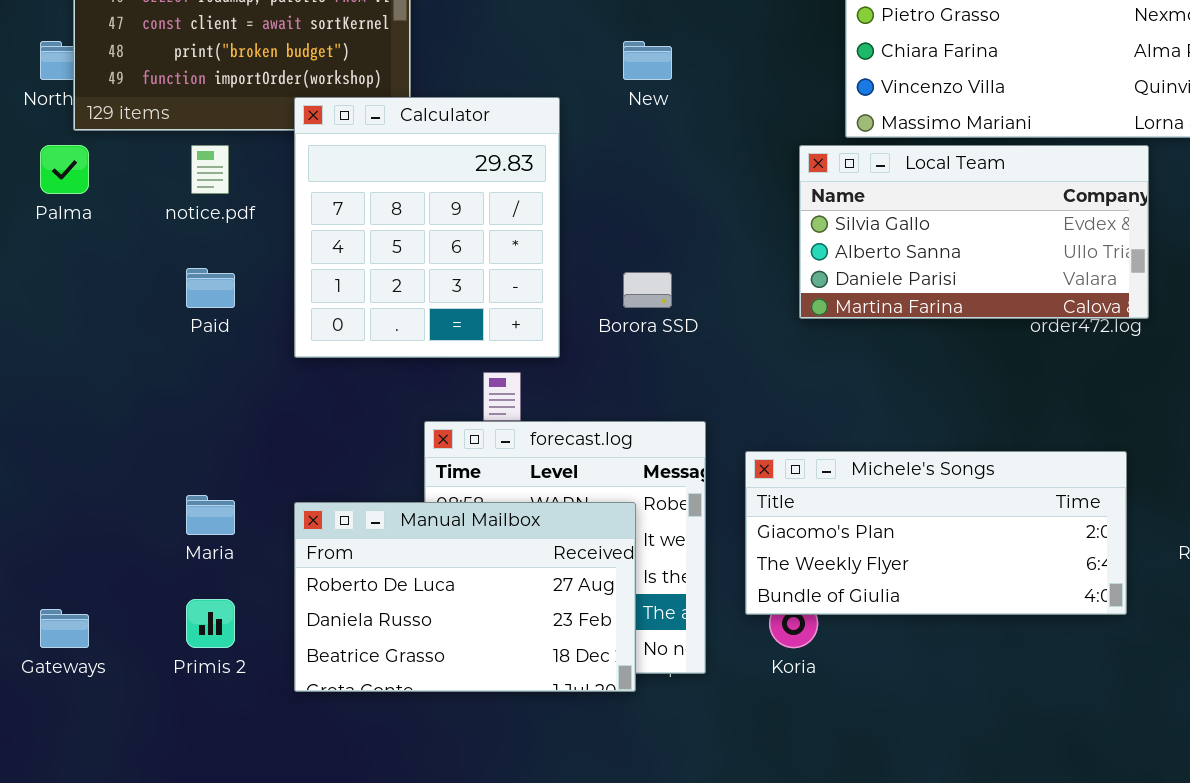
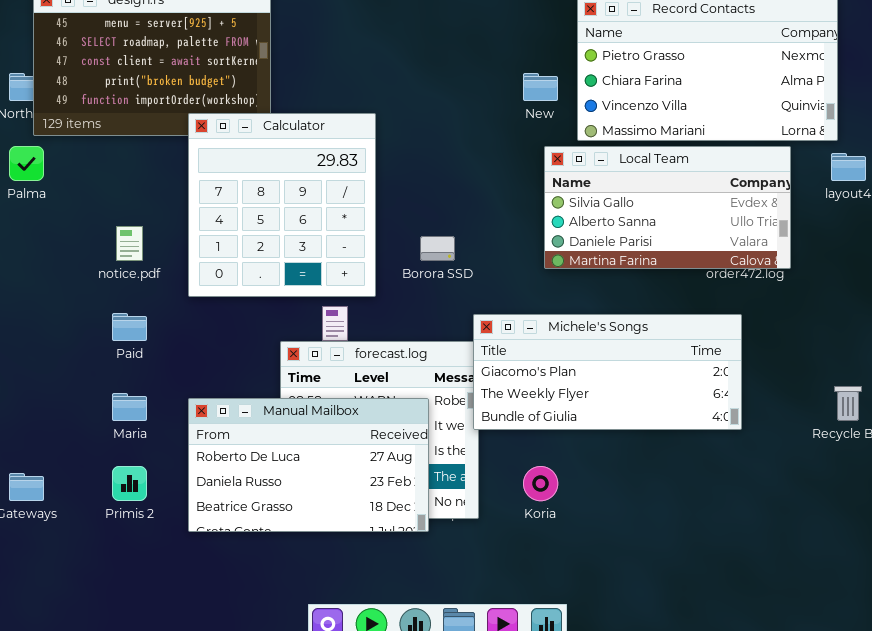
New: [623,41,672,80] -> [523,73,558,101], moved
notice.pdf: [191,145,229,194] -> [116,226,143,261], moved
Paid: [186,268,235,308] -> [112,313,147,341], moved
Michele's Songs: [745,451,1127,615] -> [473,314,742,430], moved

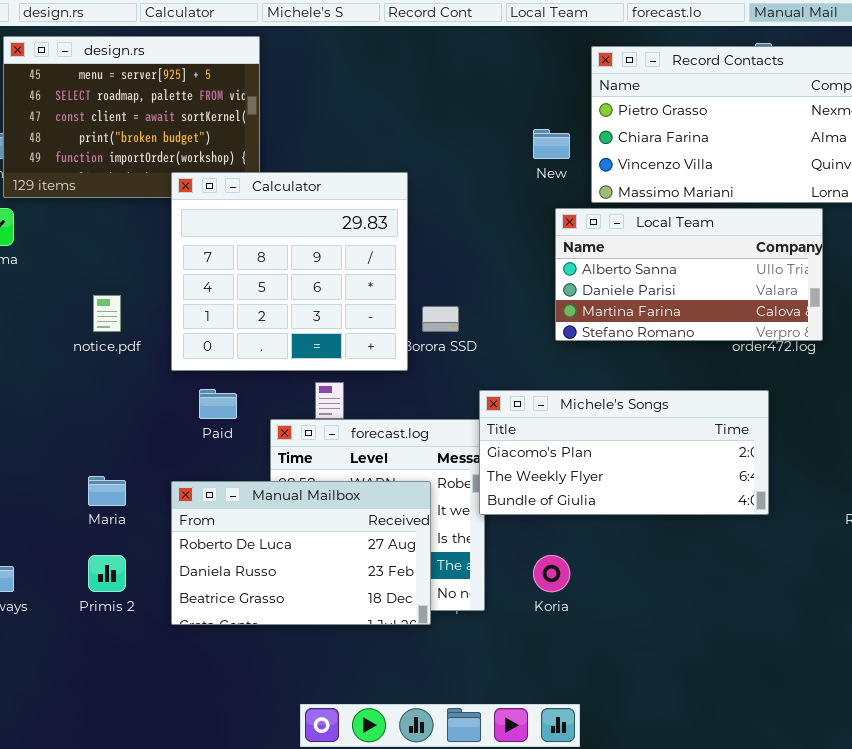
Calculator: [188,113,376,297] -> [171,172,408,371], resized
Local Team: [544,146,791,269] -> [555,208,823,341], scrolled down 1 row
Paid: [112,313,147,341] -> [199,389,237,419], moved

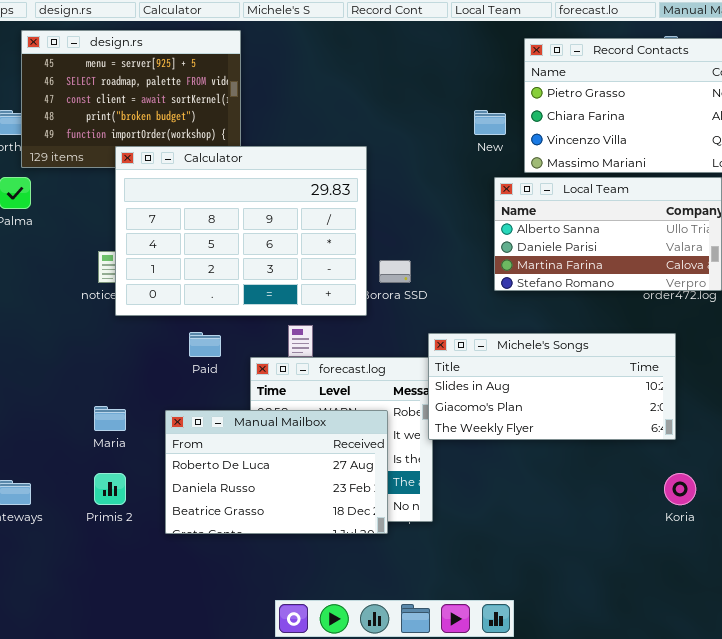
Calculator: [171,172,408,371] -> [115,146,367,316], resized
Michele's Songs: [479,390,769,515] -> [428,333,676,440], scrolled up 1 row
Koria: [533,555,570,592] -> [664,473,696,505], moved

